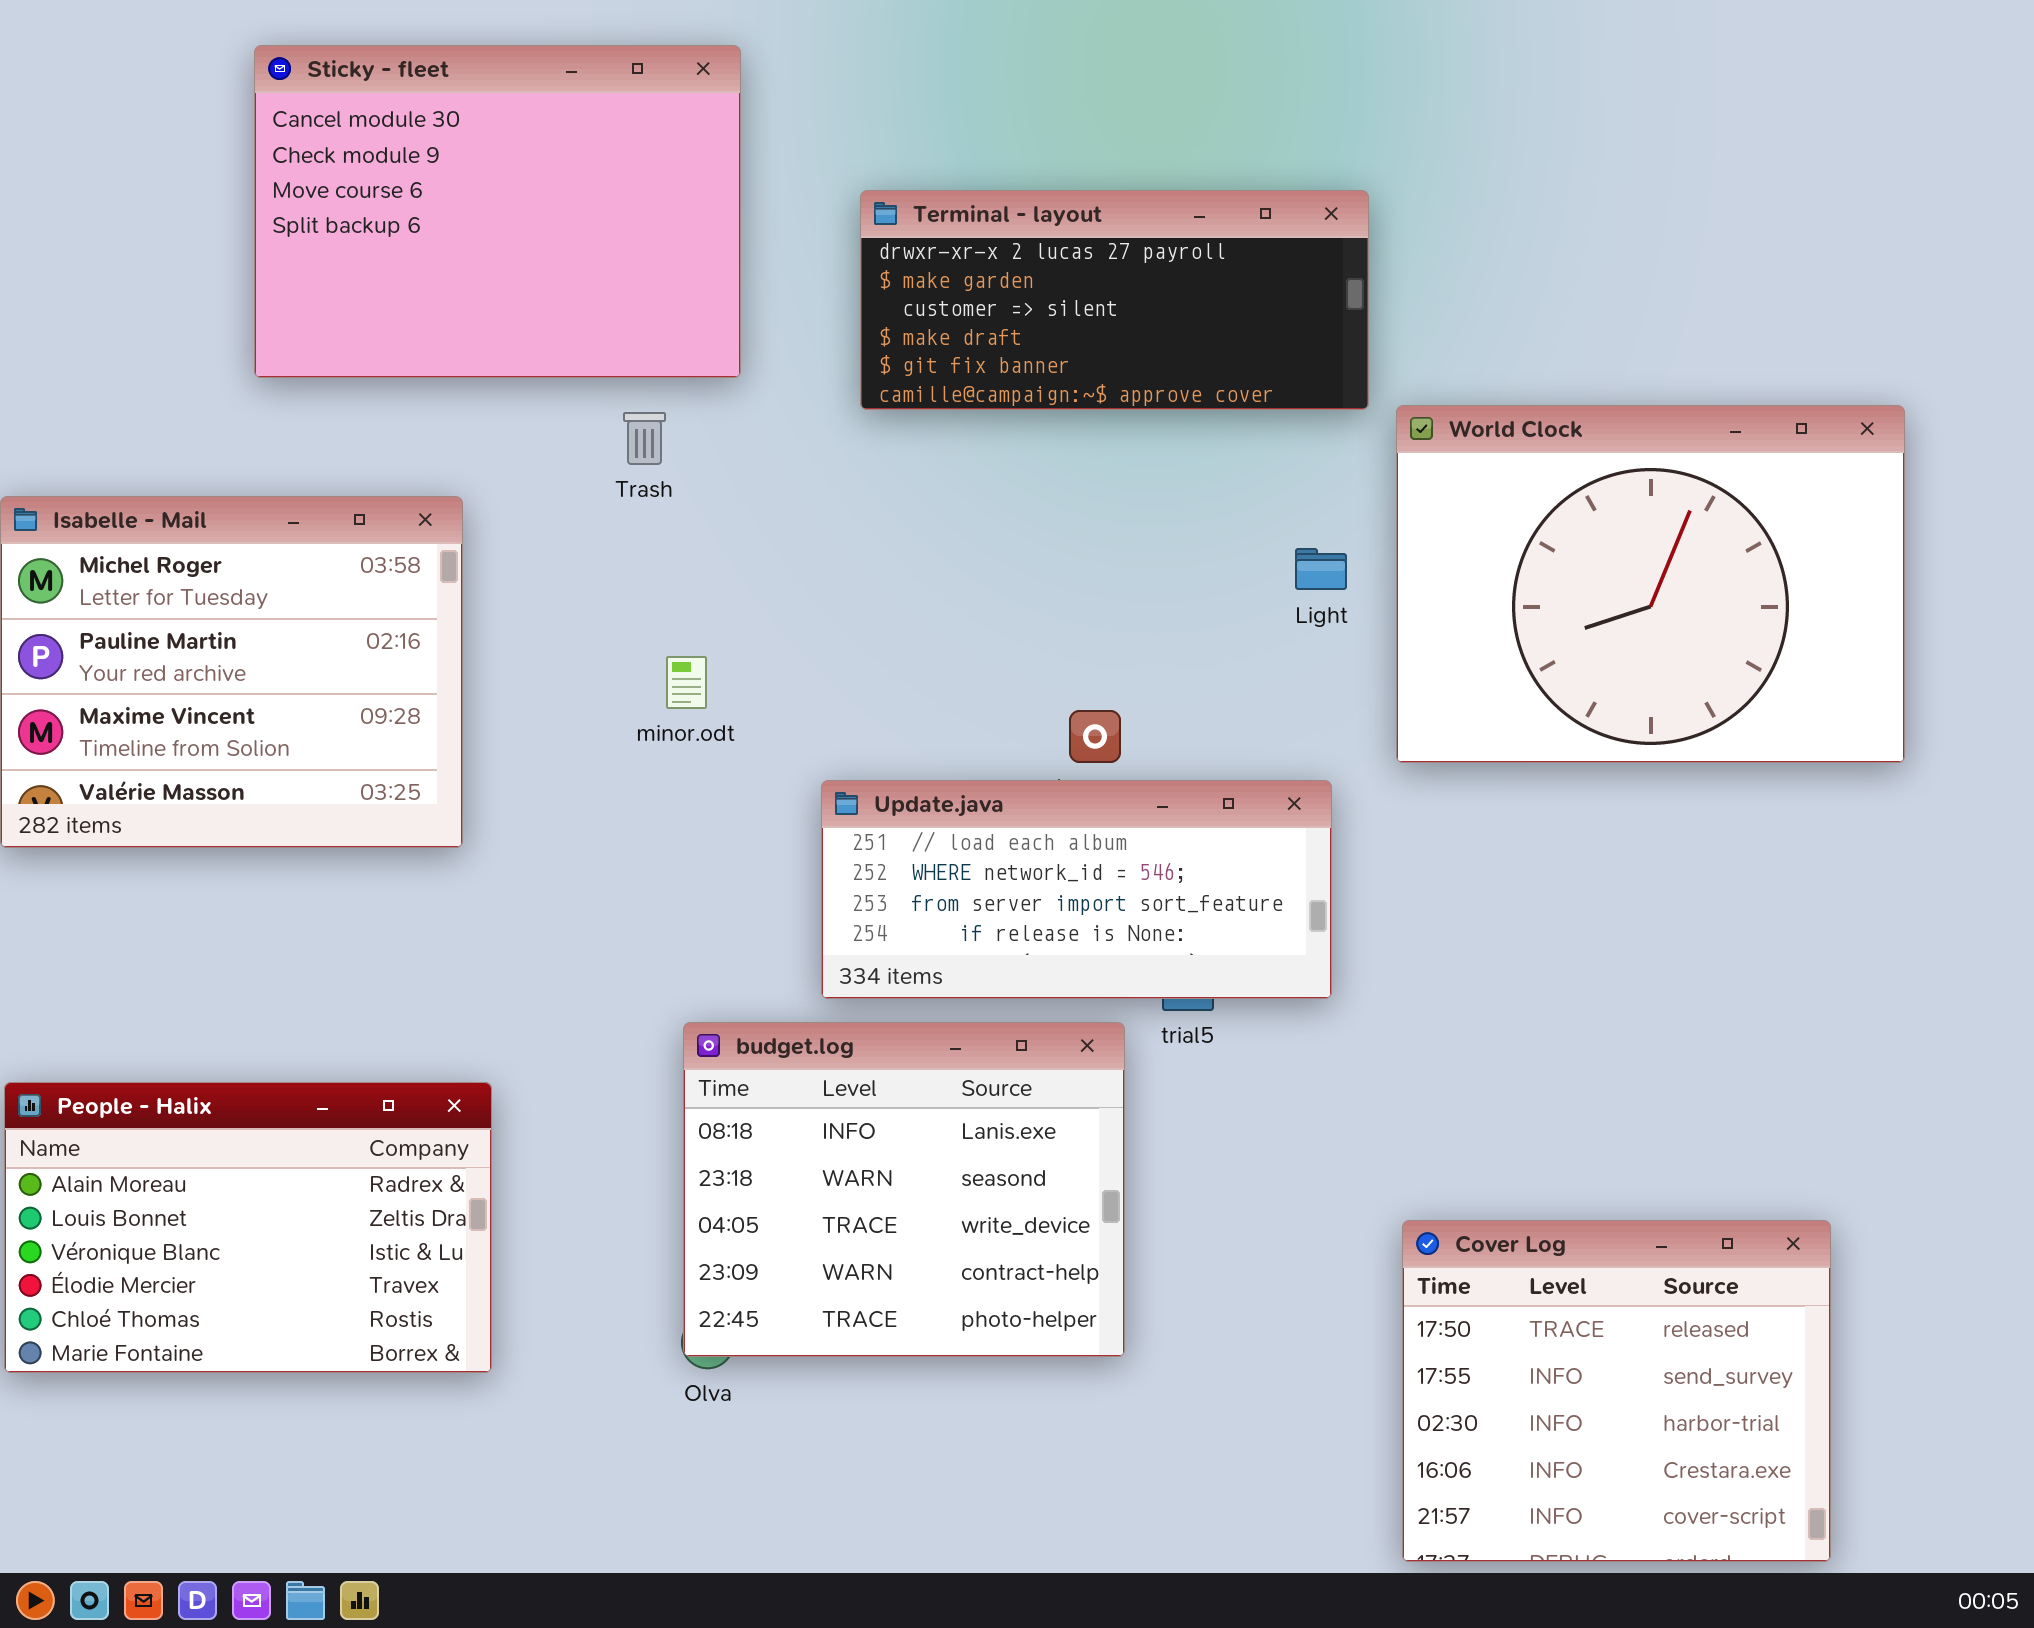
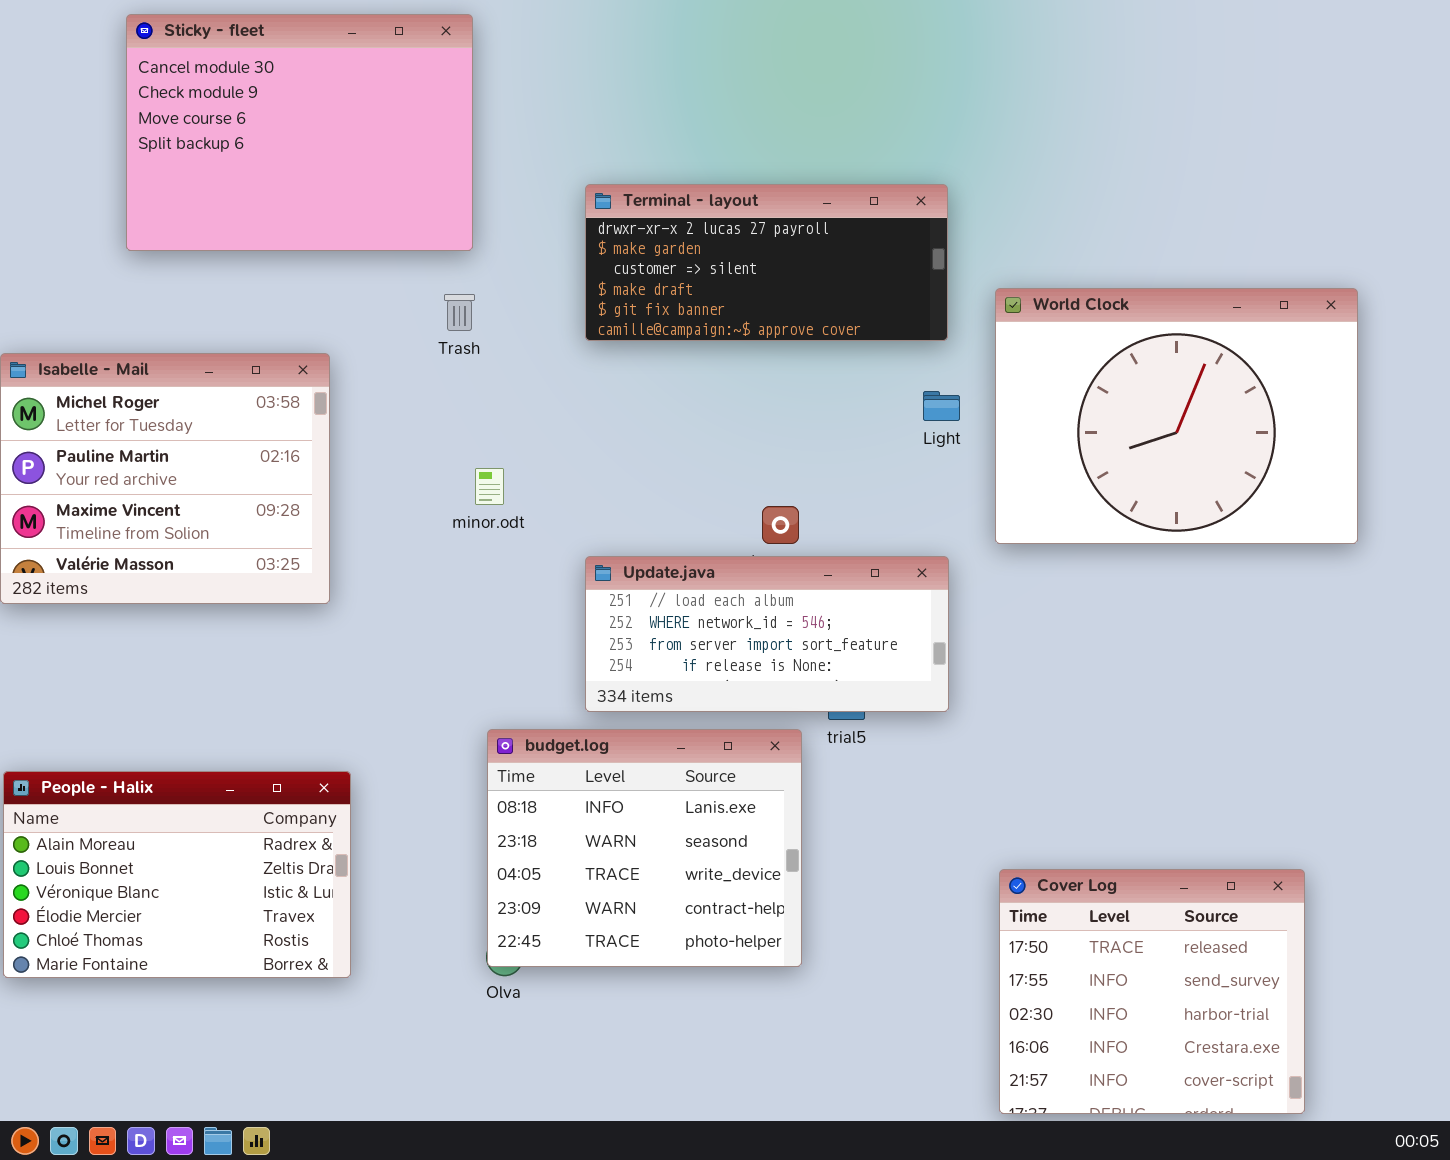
Sticky - fleet: [254,45,741,378] -> [126,14,473,251], moved
Terminal - layout: [860,190,1369,410] -> [585,184,948,341], moved

